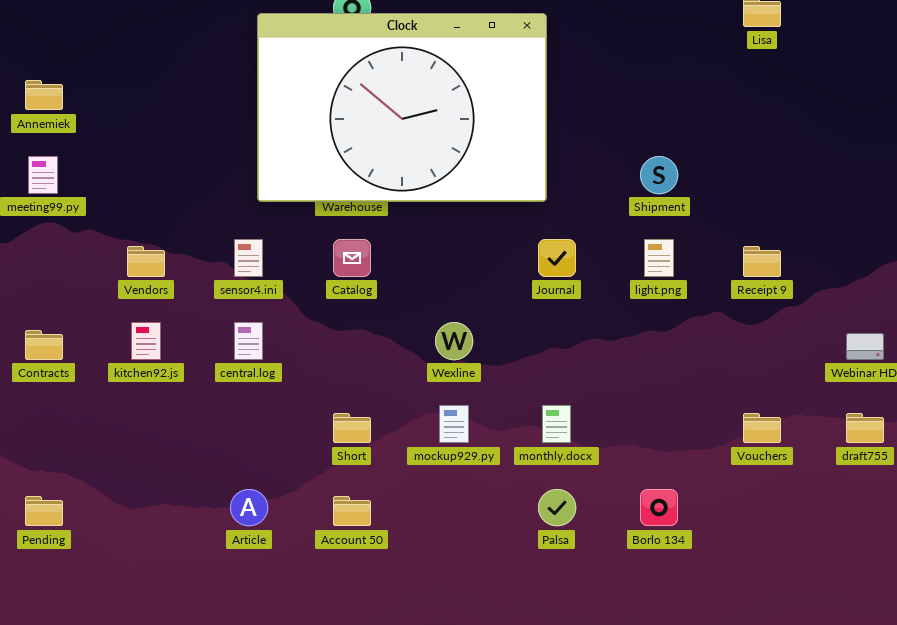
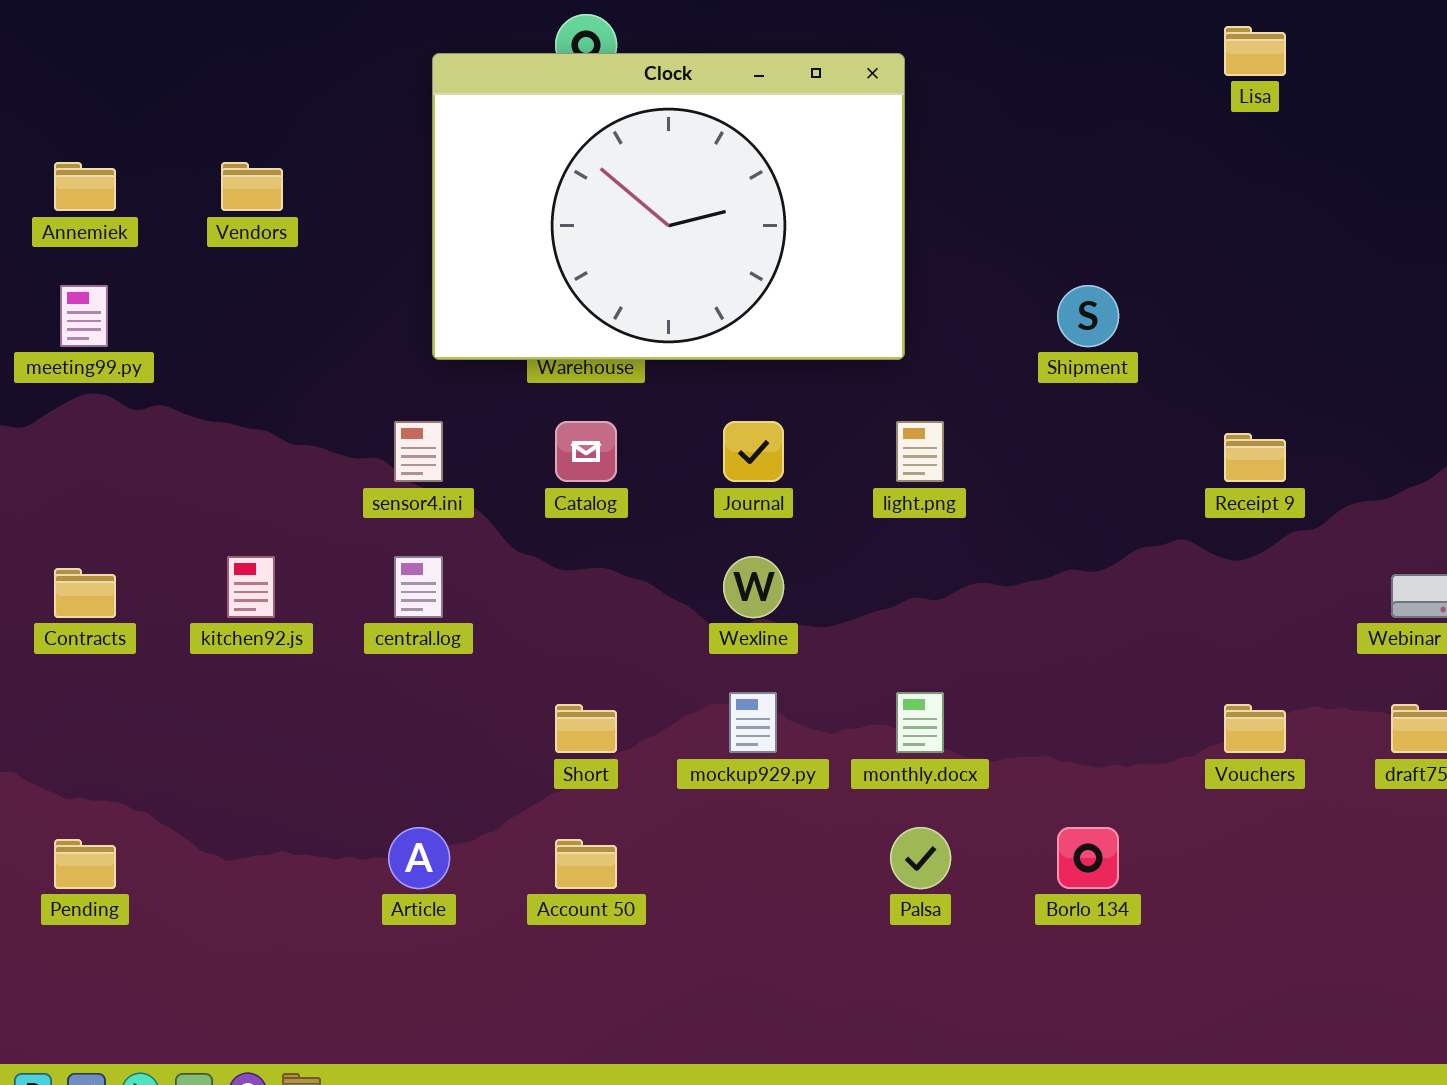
Journal: [538,239,576,277] -> [723,421,784,482], moved
light.png: [644,239,674,277] -> [896,421,944,482], moved
Vendors: [127,246,165,277] -> [221,162,283,211], moved

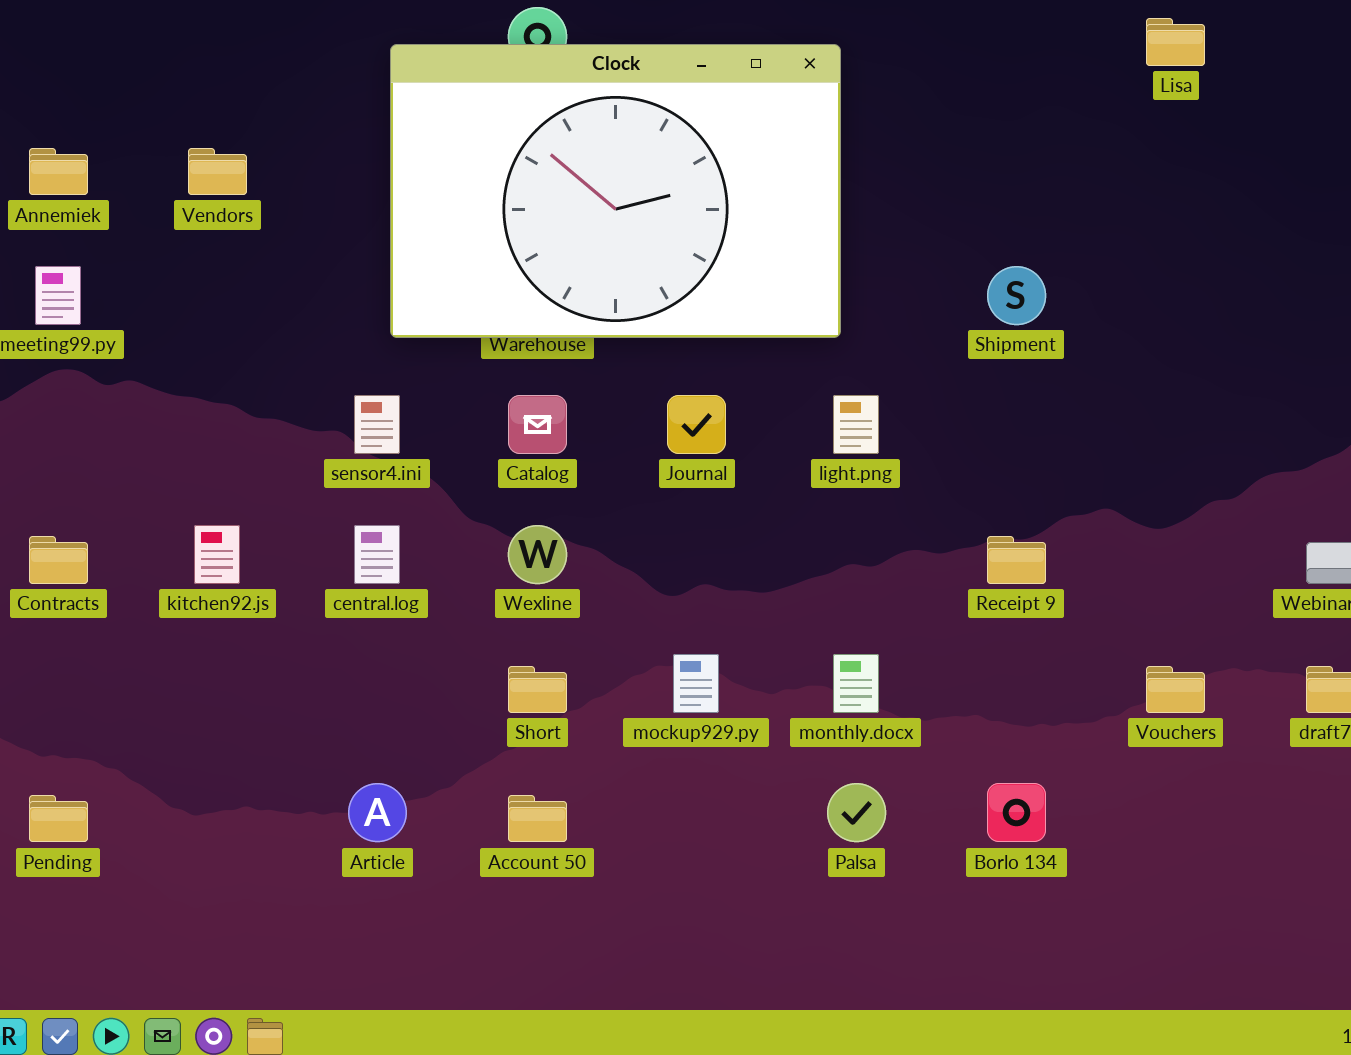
Receipt 9: [1224,433,1286,482] -> [987,536,1046,584], moved
Wexline: [723,556,784,618] -> [508,525,567,584], moved

